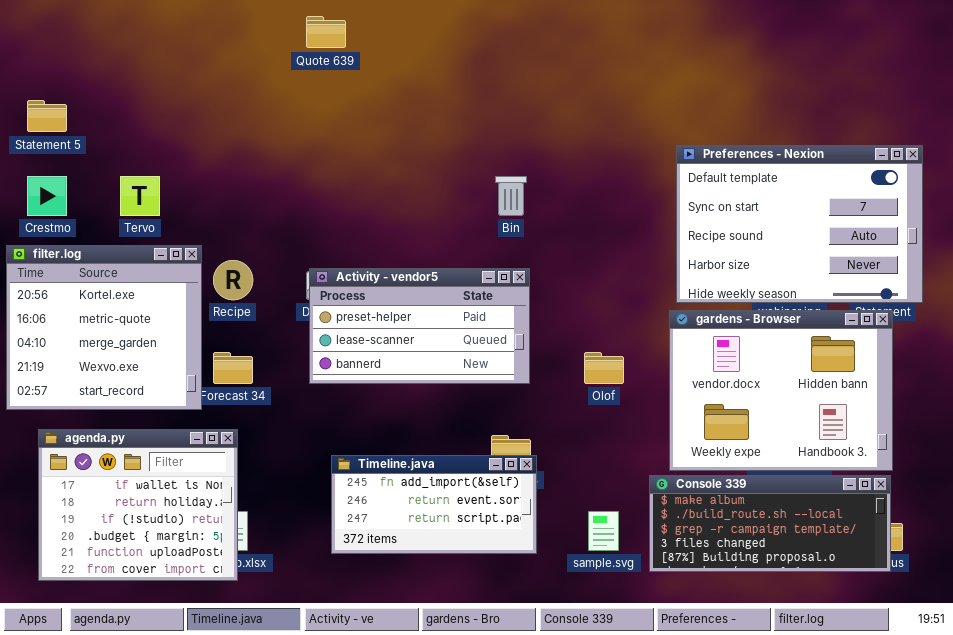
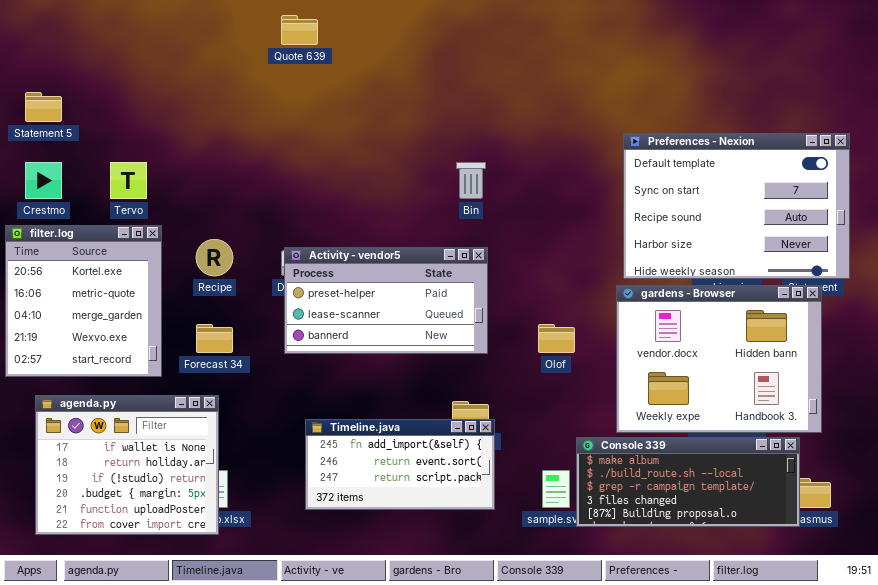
filter.log: [6,245,202,410] -> [5,225,162,377], resized
Console 339: [649,475,891,572] -> [576,437,800,527], moved

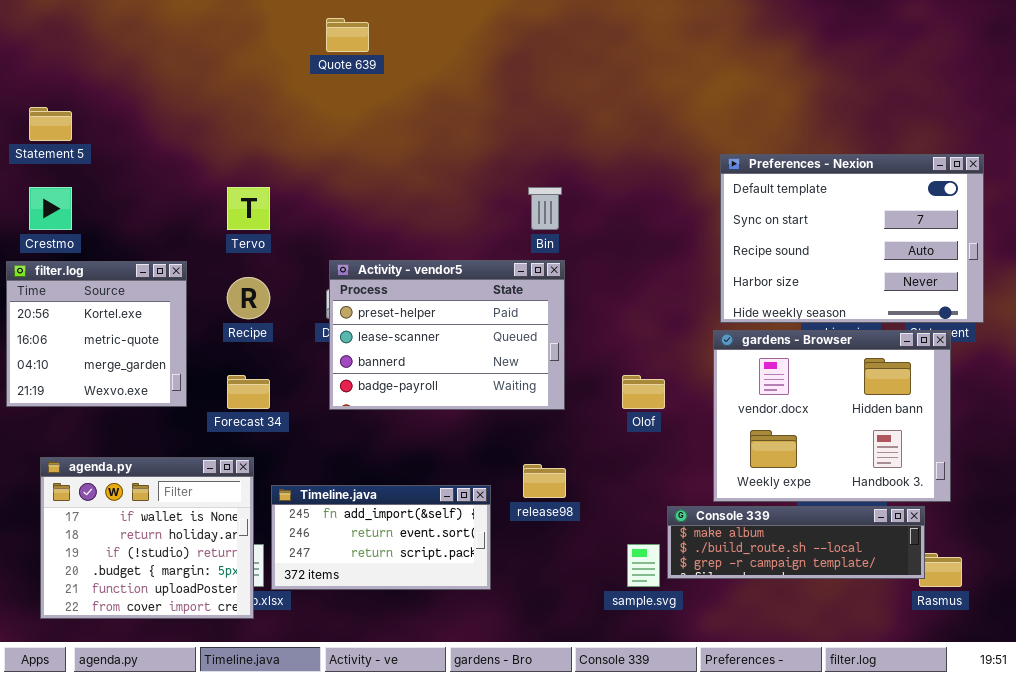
Tervo: [110,162,147,199] -> [227,187,270,230], moved
filter.log: [5,225,162,377] -> [6,261,187,407], resized
Activity - vendor5: [284,247,488,354] -> [329,260,565,410], resized
Timeline.java: [305,419,495,510] -> [271,485,491,590], moved
Console 339: [576,437,800,527] -> [667,506,925,579], resized

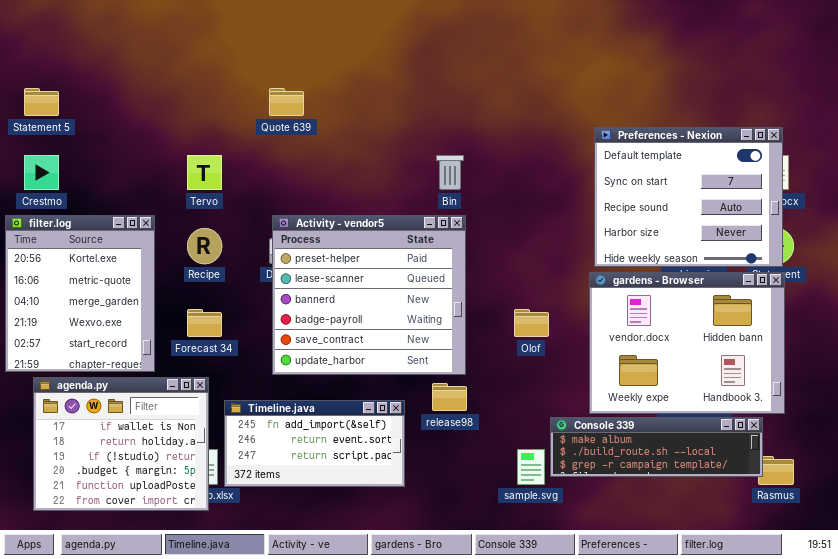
Quote 639: [326,18,369,52] -> [269,88,304,116], moved
Preferences - Nexion: [720,154,984,323] -> [594,127,783,267], resized
Activity - vendor5: [329,260,565,410] -> [272,215,466,375], resized
filter.log: [6,261,187,407] -> [5,215,155,372], resized

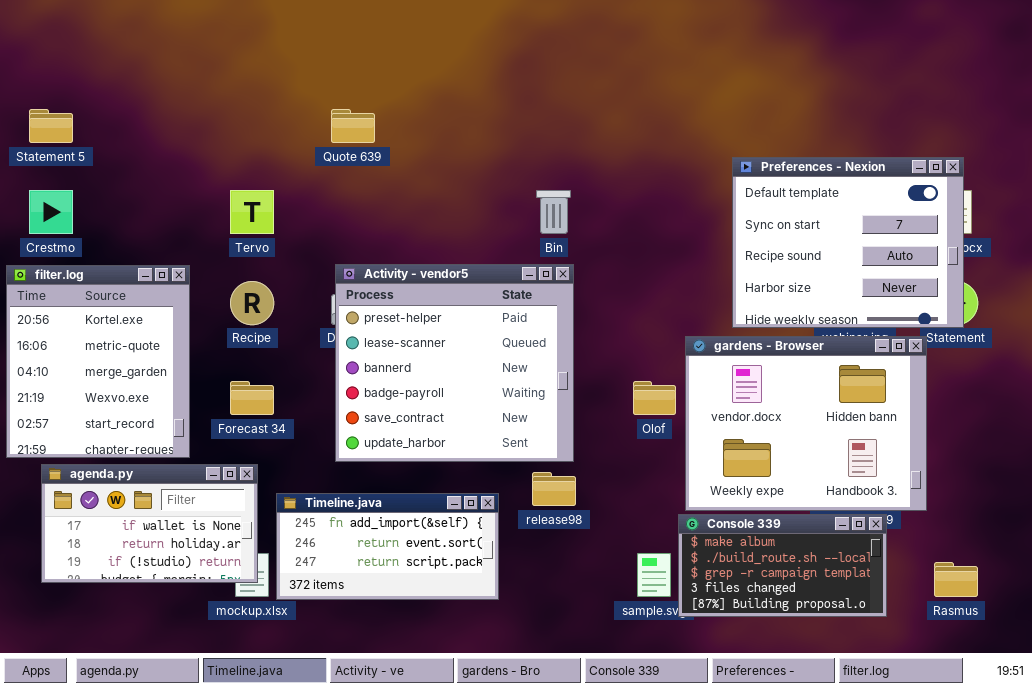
gardens - Browser: [589,272,785,414] -> [685,336,927,511], moved
agenda.py: [33,377,209,511] -> [41,464,258,583], resized
Console 339: [550,417,763,477] -> [678,514,887,617], resized

